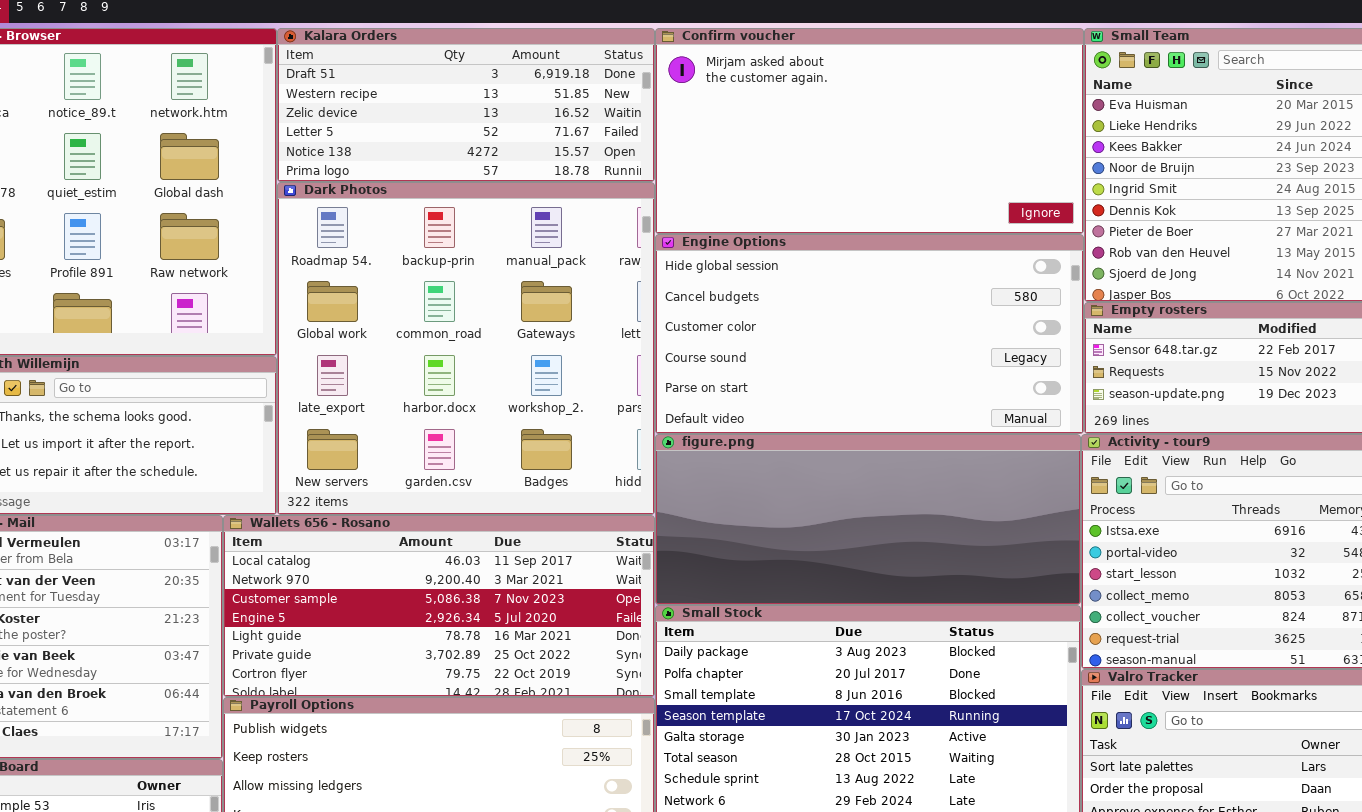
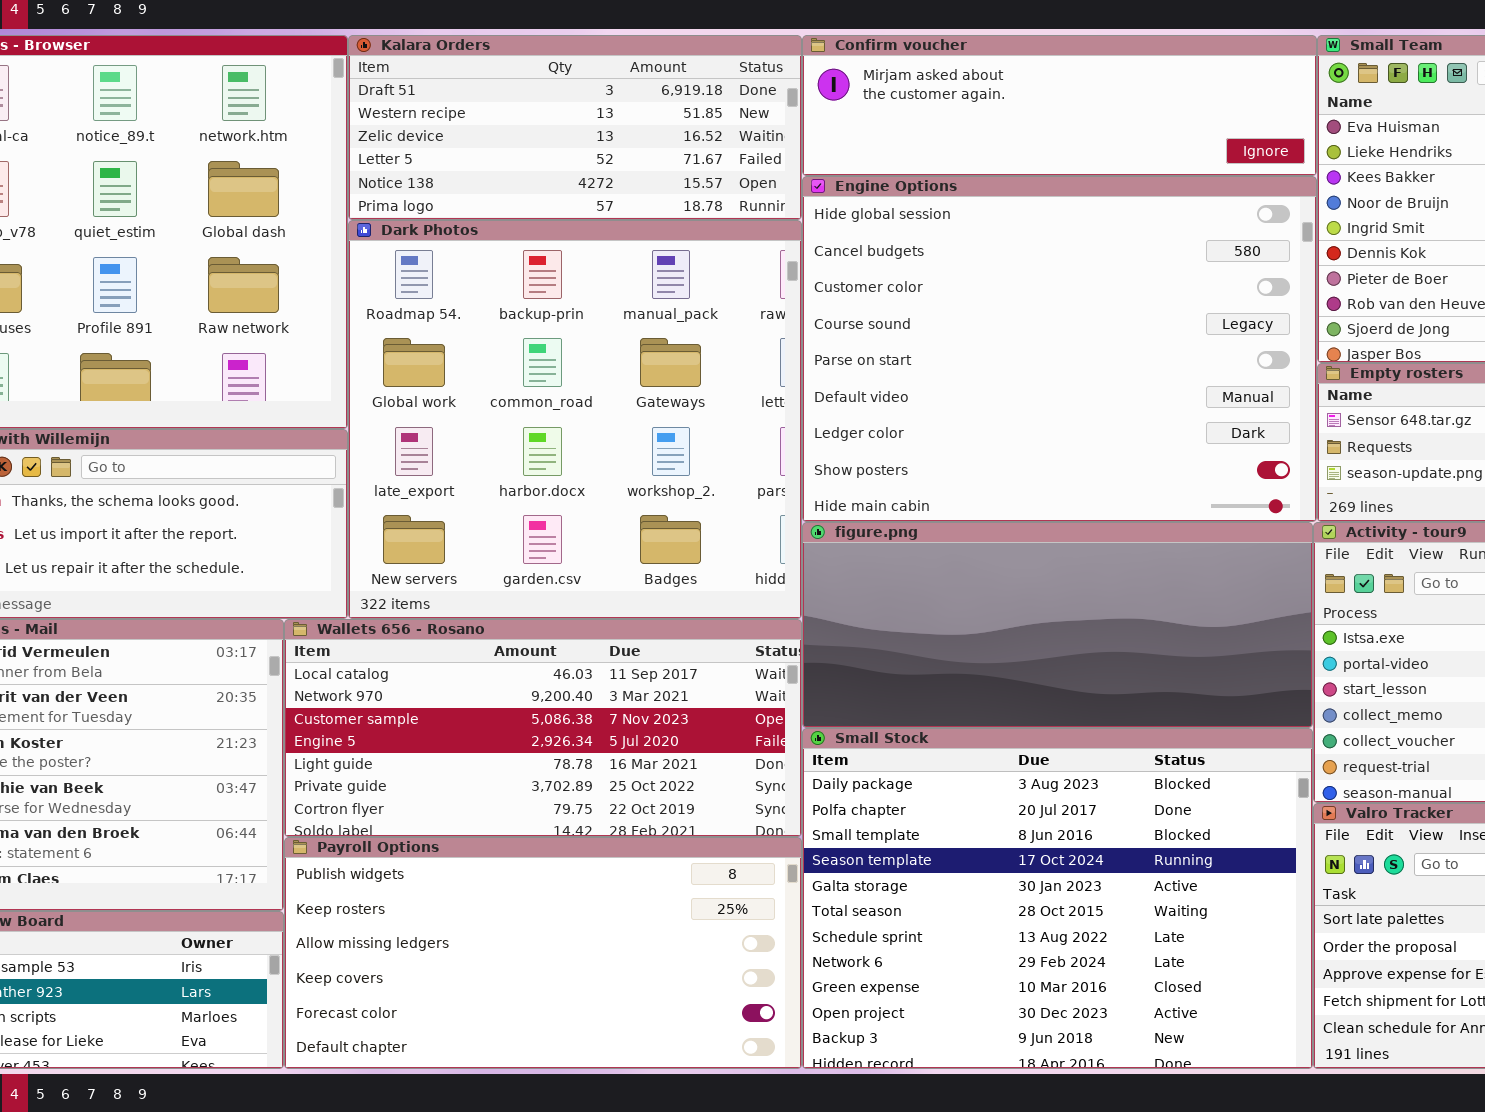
Confirm voucher: [655,28,1084,234] -> [802,35,1317,176], resized
Engine Options: [655,234,1084,434] -> [802,176,1317,522], resized

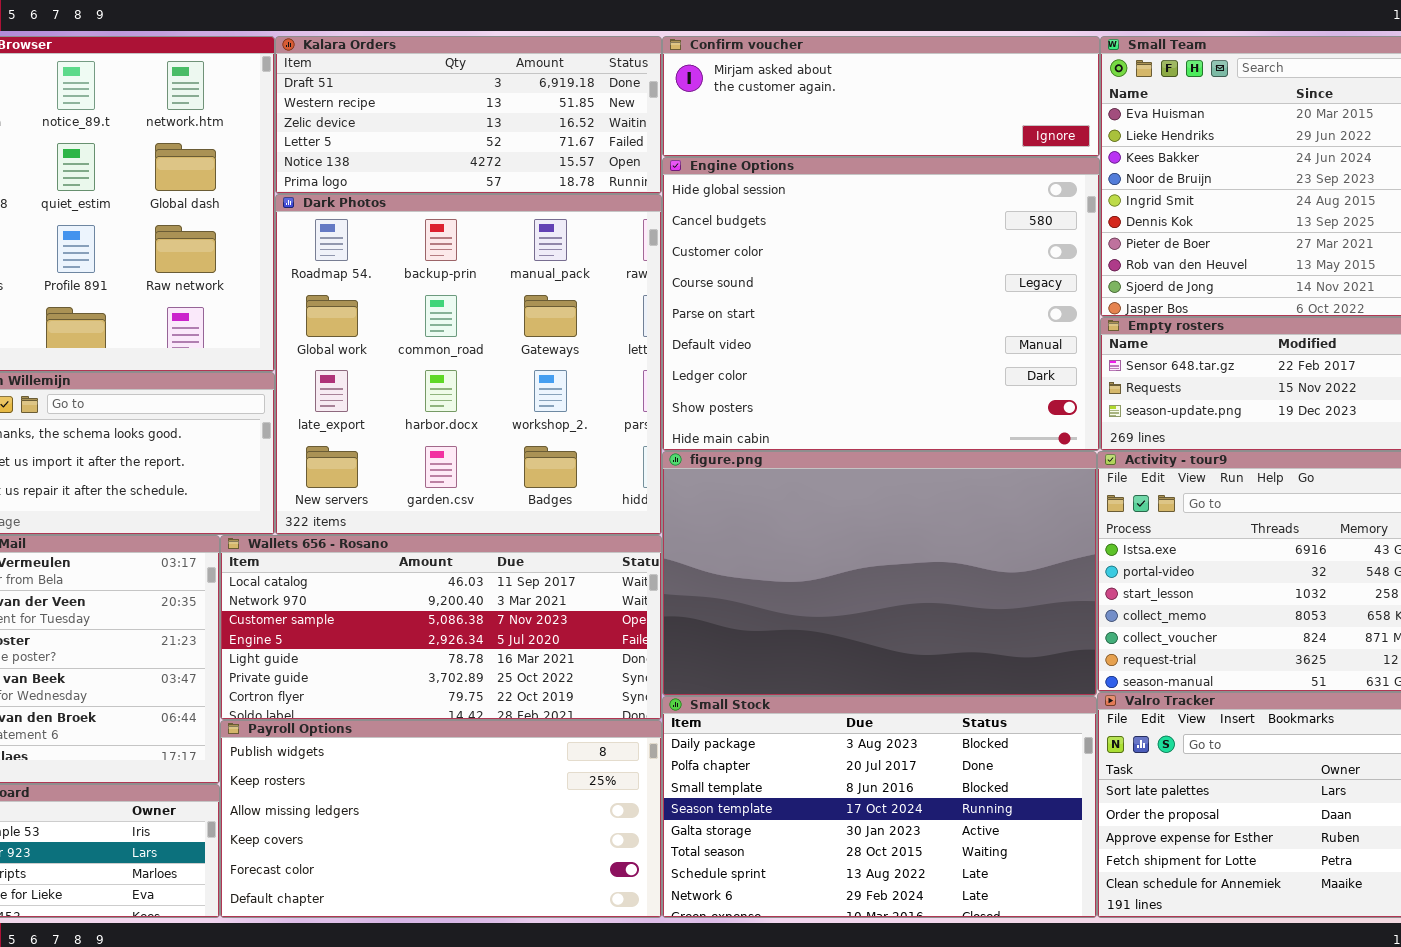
figure.png: [802,522,1313,728] -> [662,451,1097,696], resized
Small Stock: [802,728,1313,1069] -> [662,696,1097,918], resized

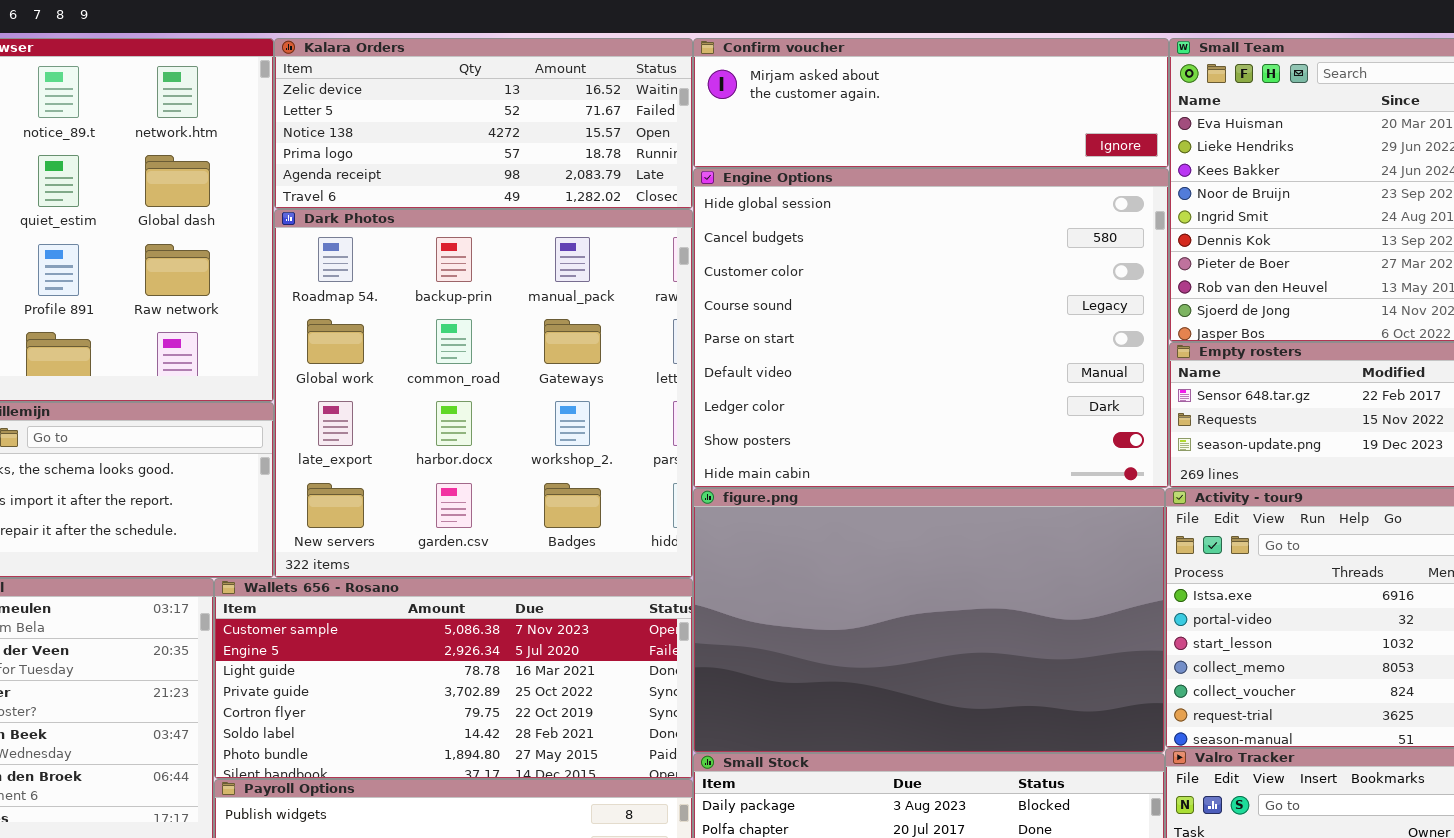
Kalara Orders: [275,36,662,194] -> [274,38,693,209], scrolled down 2 rows
Wallets 656 - Rosano: [220,535,662,720] -> [214,578,693,779], scrolled down 2 rows

